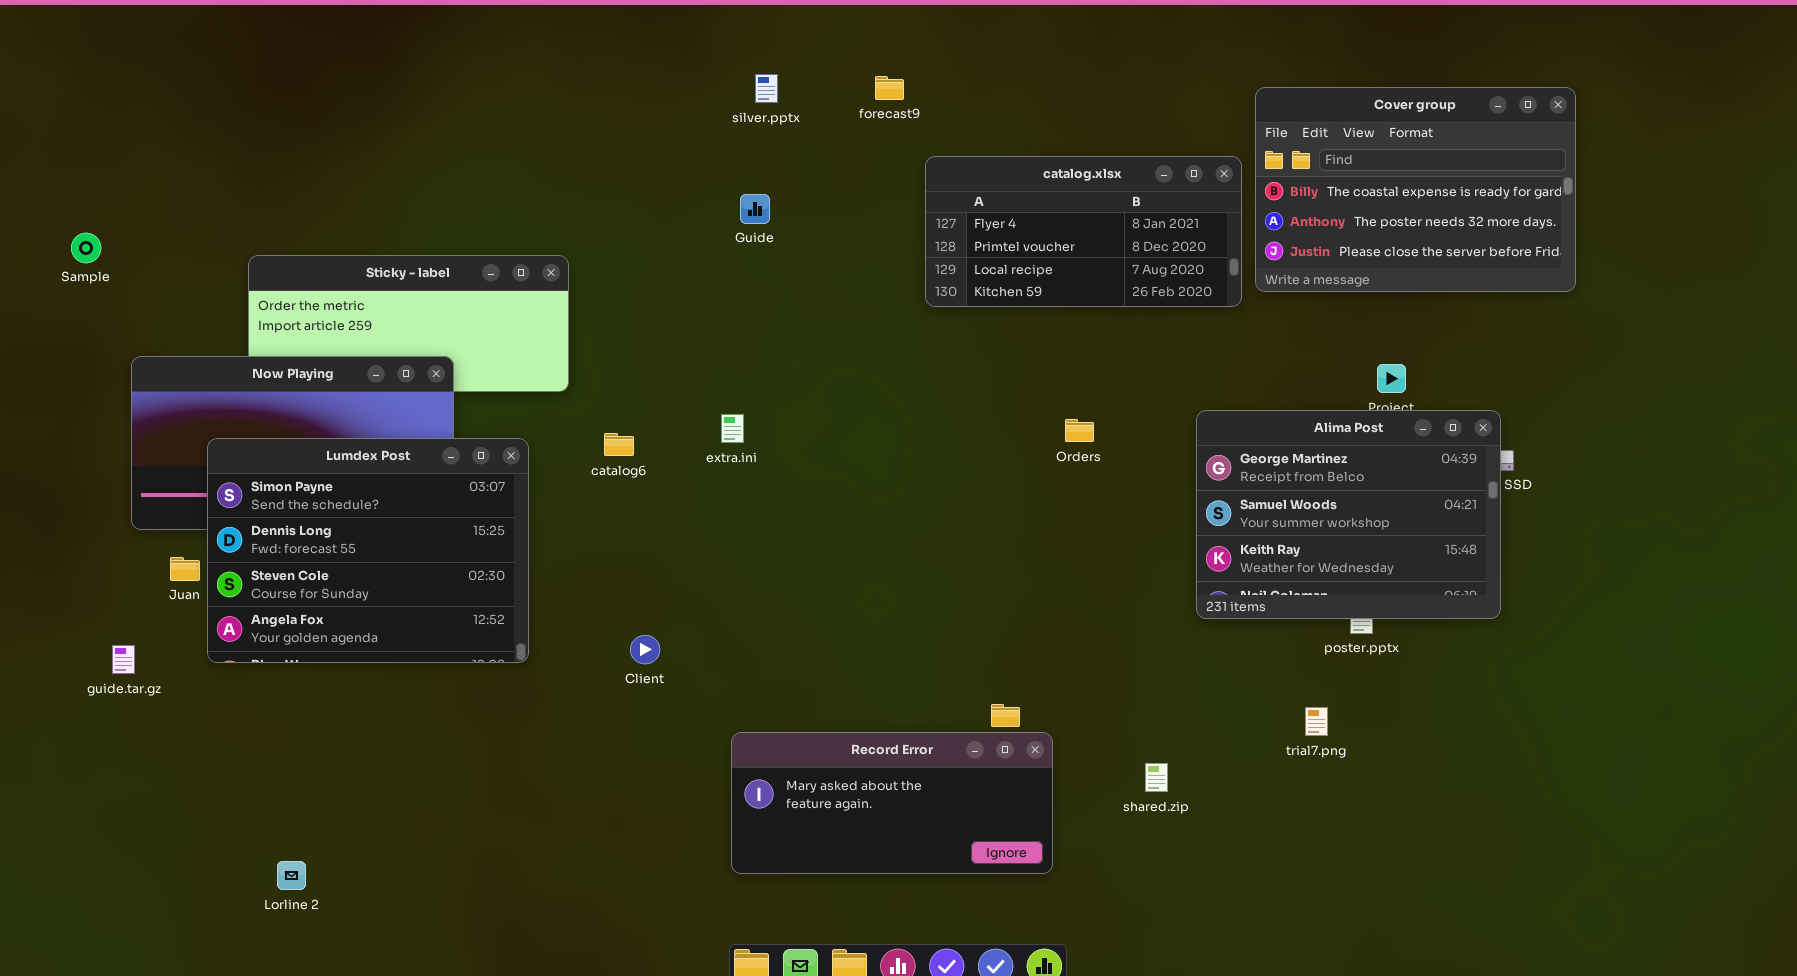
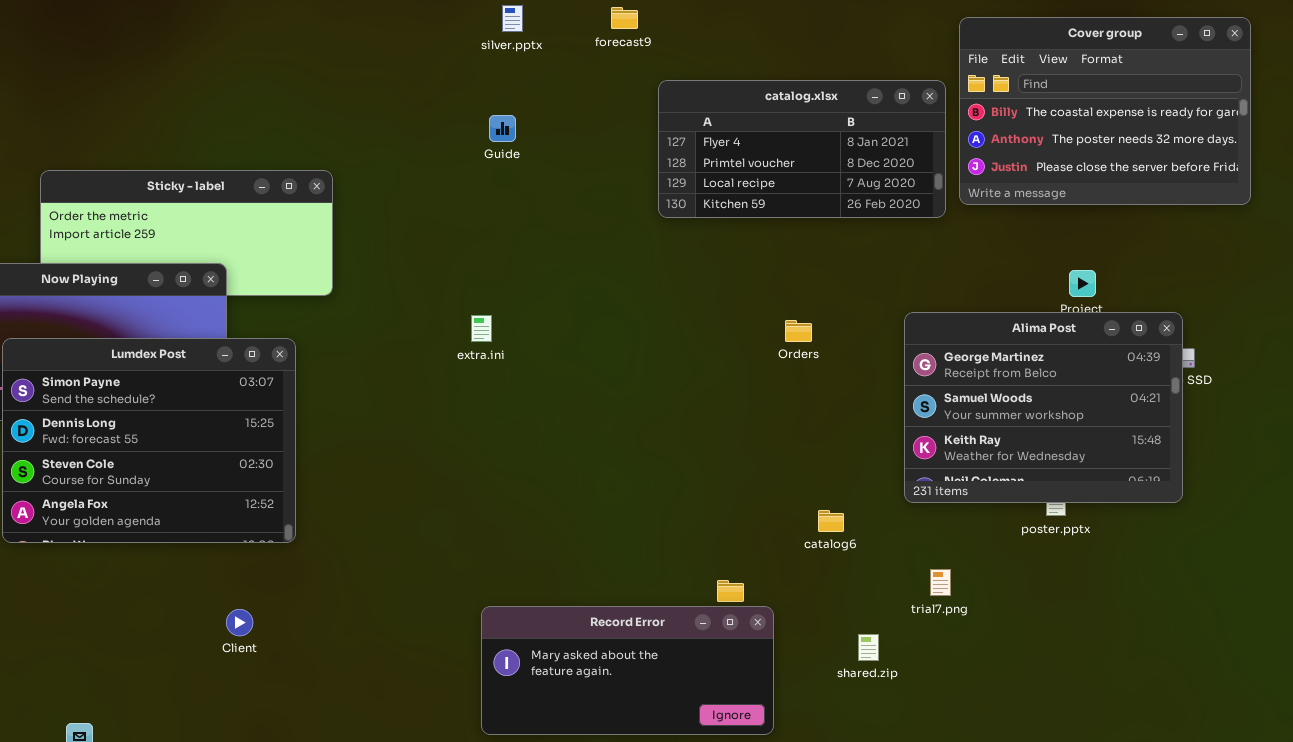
catalog6: [604,433,634,456] -> [818,510,844,532], moved
Client: [630,635,660,664] -> [226,609,253,636], moved
trial7.png: [1305,707,1328,736] -> [930,569,951,596], moved

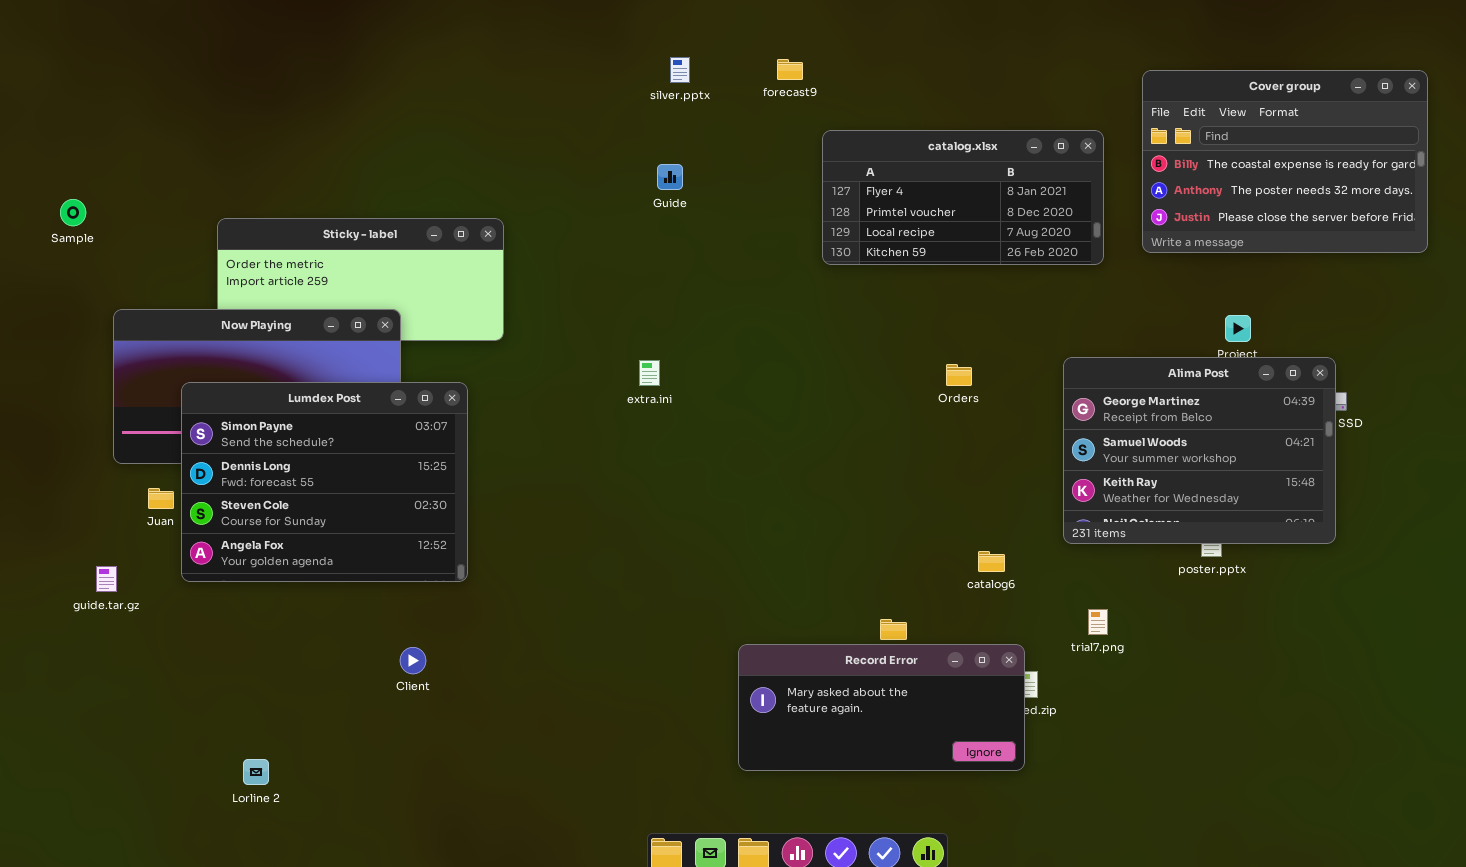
Cover group: [959,17,1251,205] -> [1142,70,1428,253], moved
Record Error: [481,606,774,735] -> [738,644,1025,771], moved

